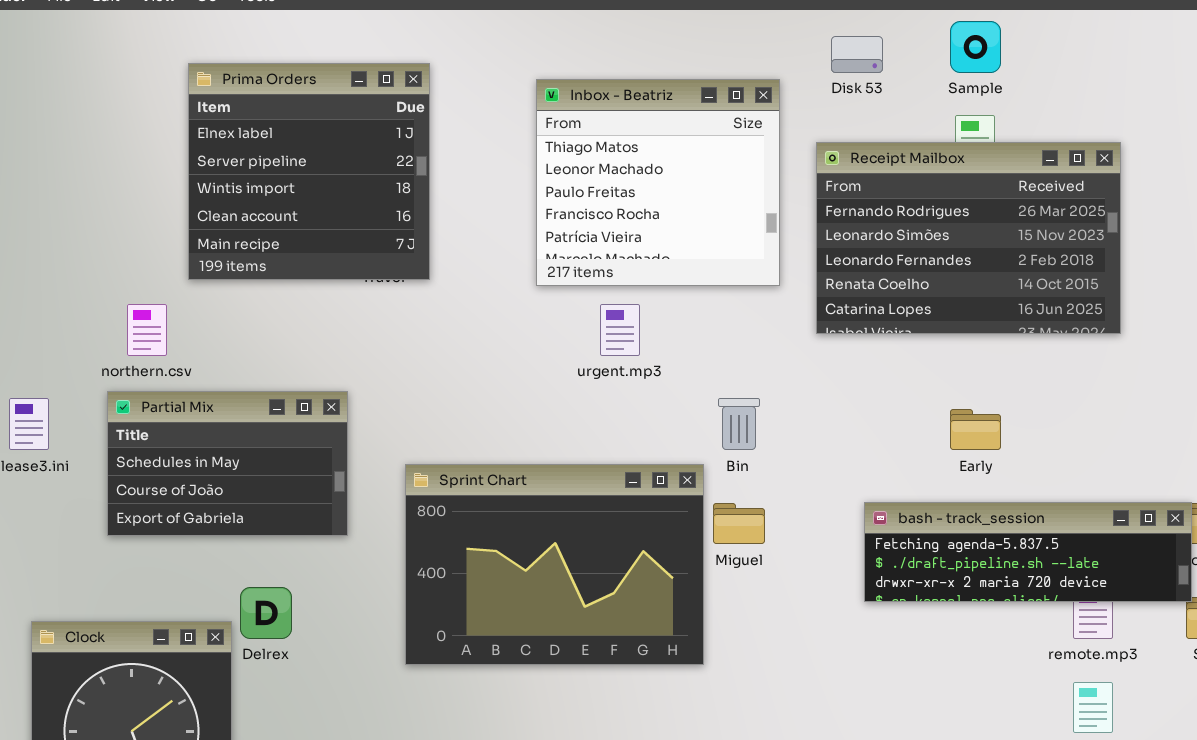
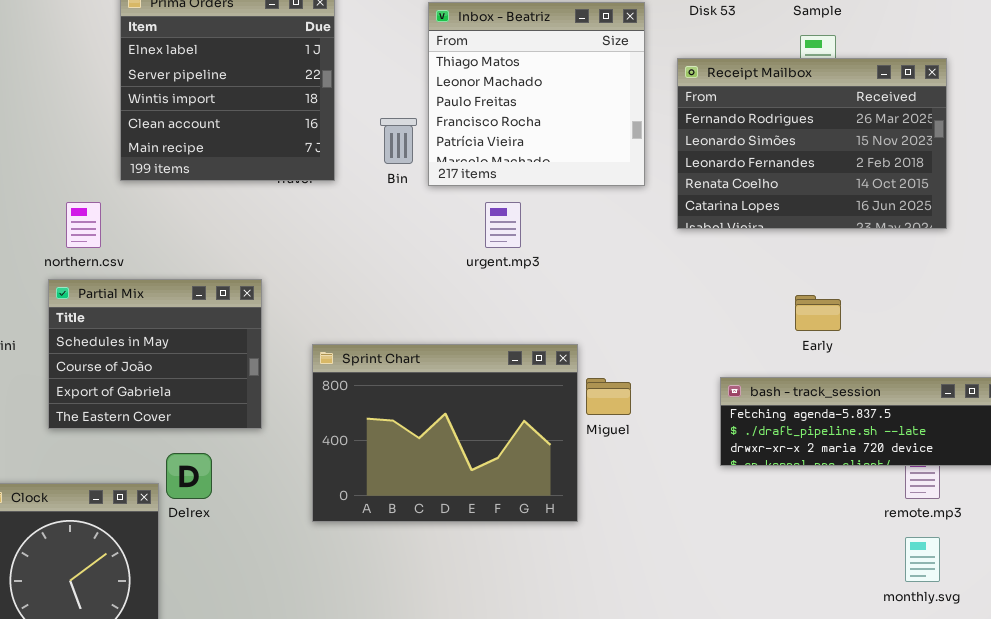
Partial Mix: [107,391,348,536] -> [48,279,262,429], resized
Bin: [718,398,760,450] -> [380,118,417,164], moved

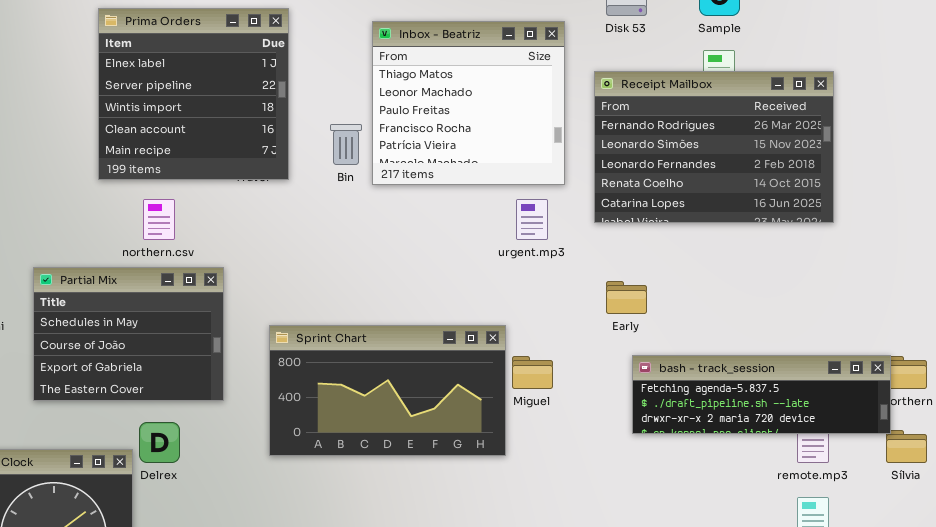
northern.csv: [66,202,101,248] -> [143,199,175,240], moved
urgent.mp3: [485,202,521,248] -> [516,199,548,240], moved
Early: [795,295,841,331] -> [606,281,647,314], moved
Sprint Chart: [312,344,578,522] -> [269,325,506,456], resized

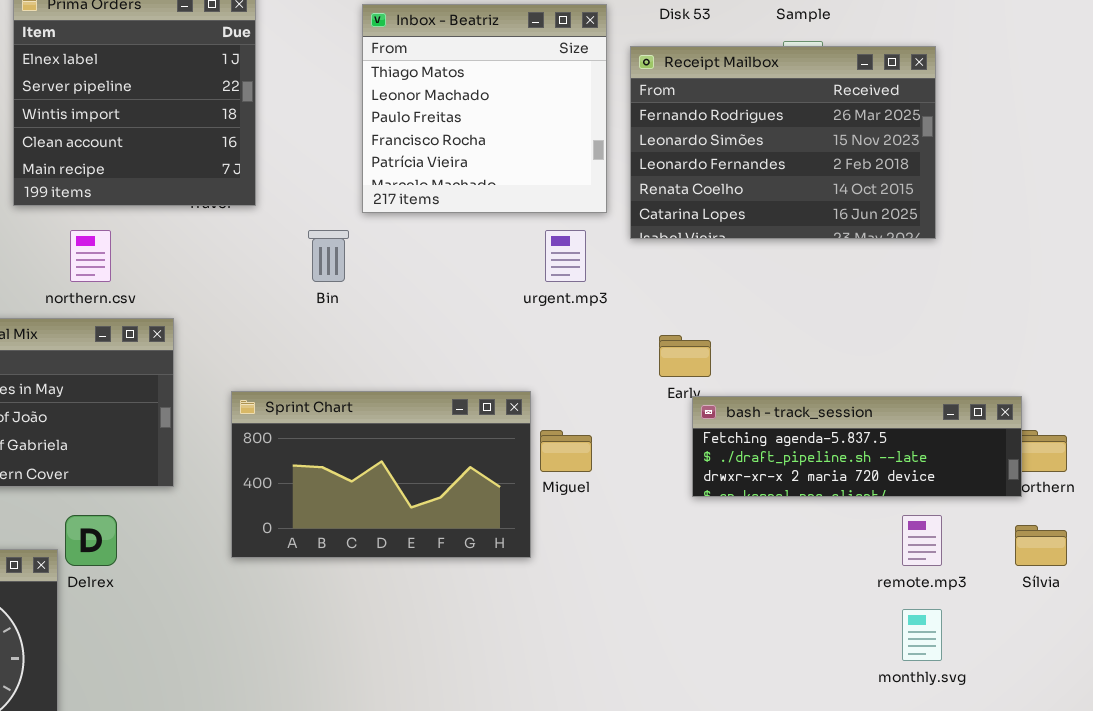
Receipt Mailbox: [594,71,834,223] -> [630,46,936,239], moved
Bin: [330,124,362,165] -> [308,230,349,282], moved
bash - track_session: [632,355,891,434] -> [692,396,1022,497], moved

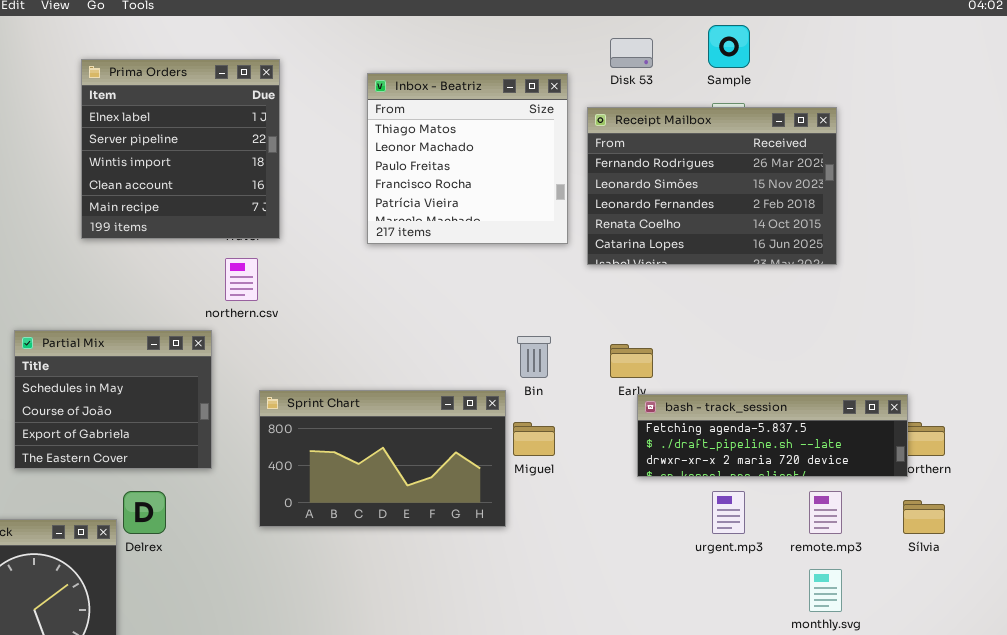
northern.csv: [70,230,111,282] -> [225,258,258,301], moved
Bin: [308,230,349,282] -> [517,336,551,378], moved
urgent.mp3: [545,230,586,282] -> [712,491,745,534], moved

